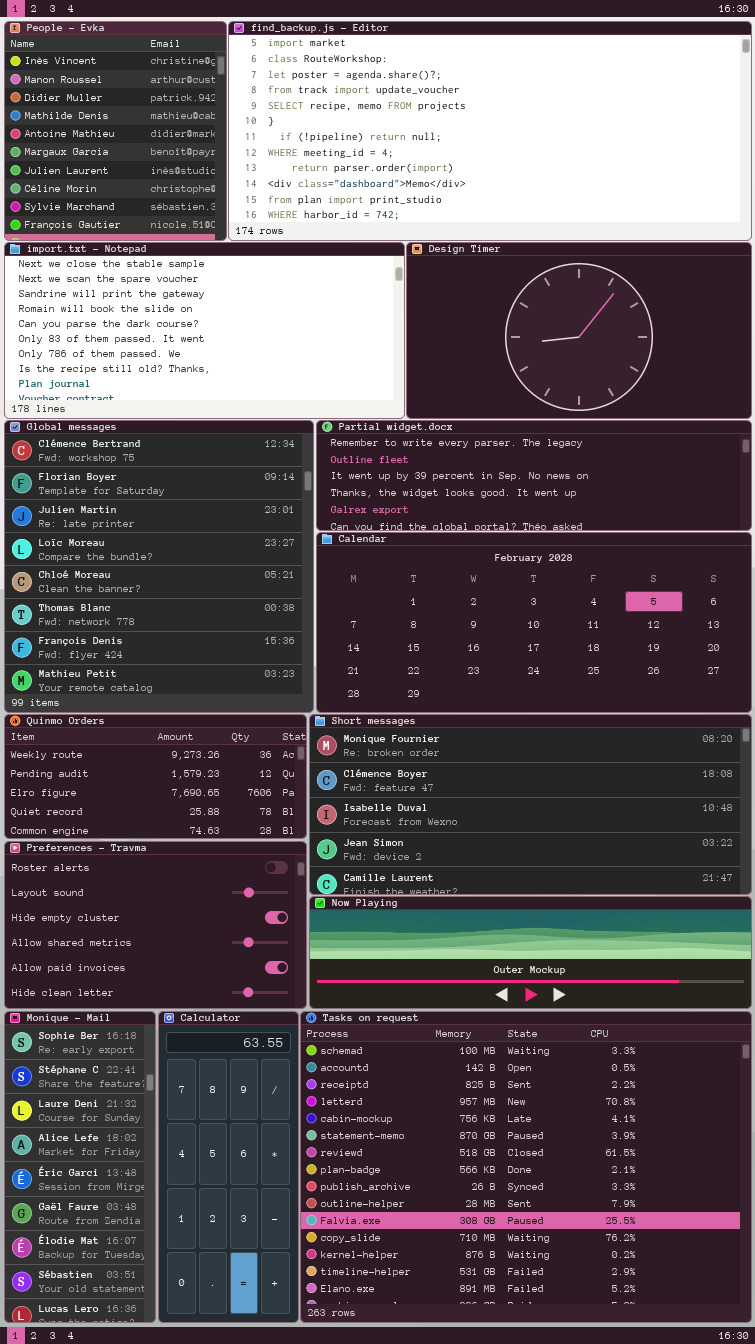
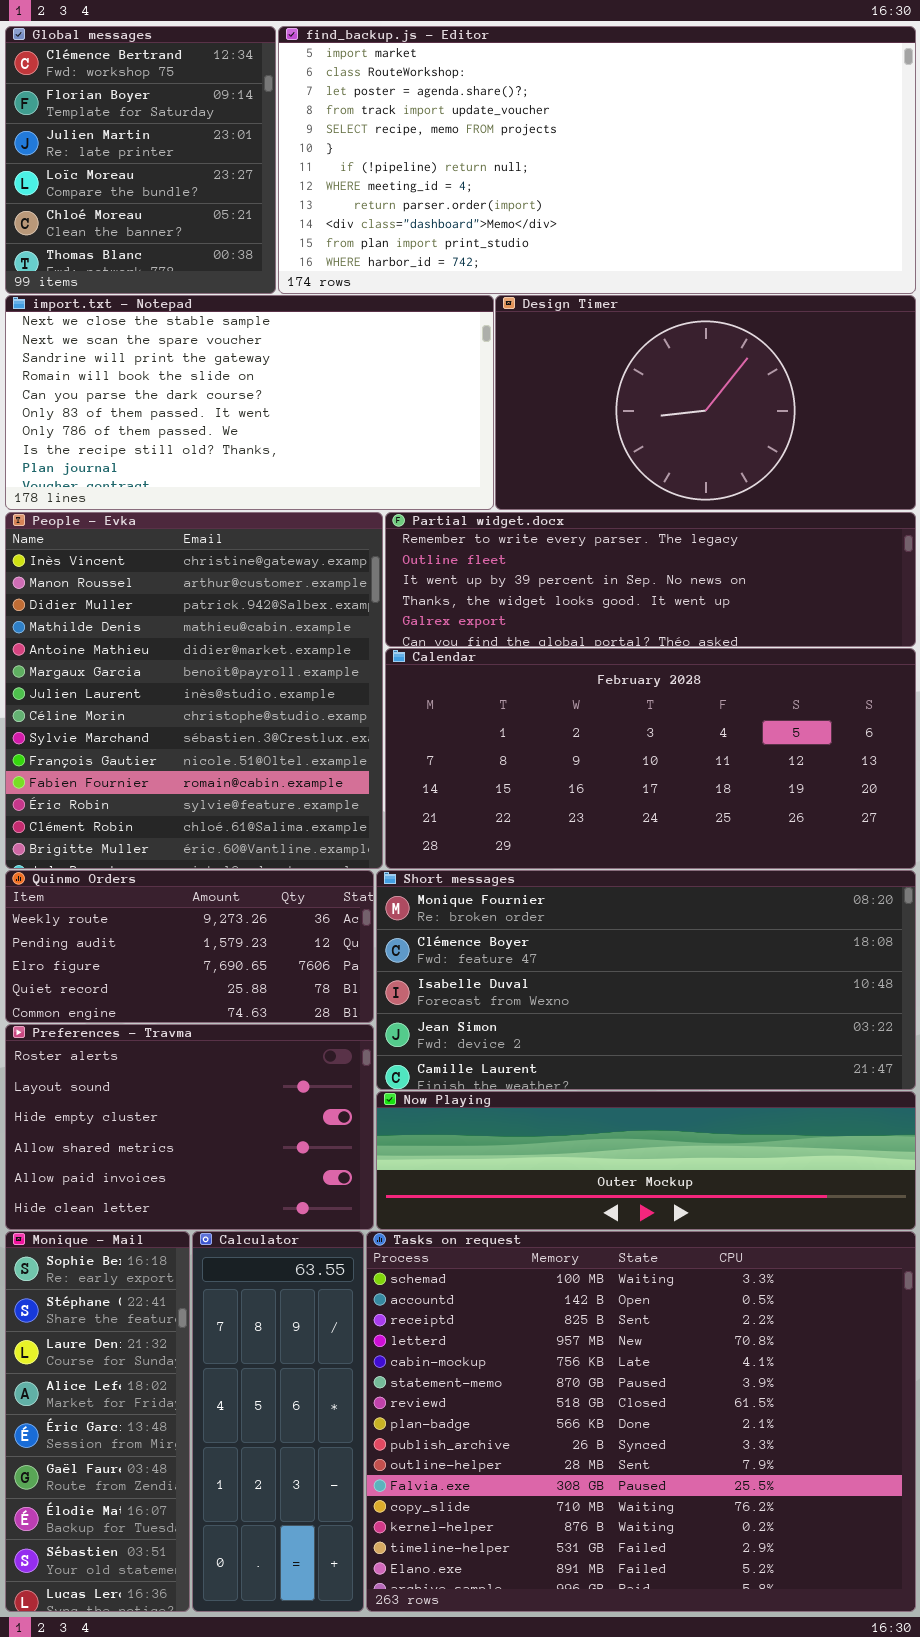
People - Evka: [4,21,227,241] -> [5,512,383,869], moved, resized
Global messages: [4,420,314,713] -> [5,26,276,294], moved, resized

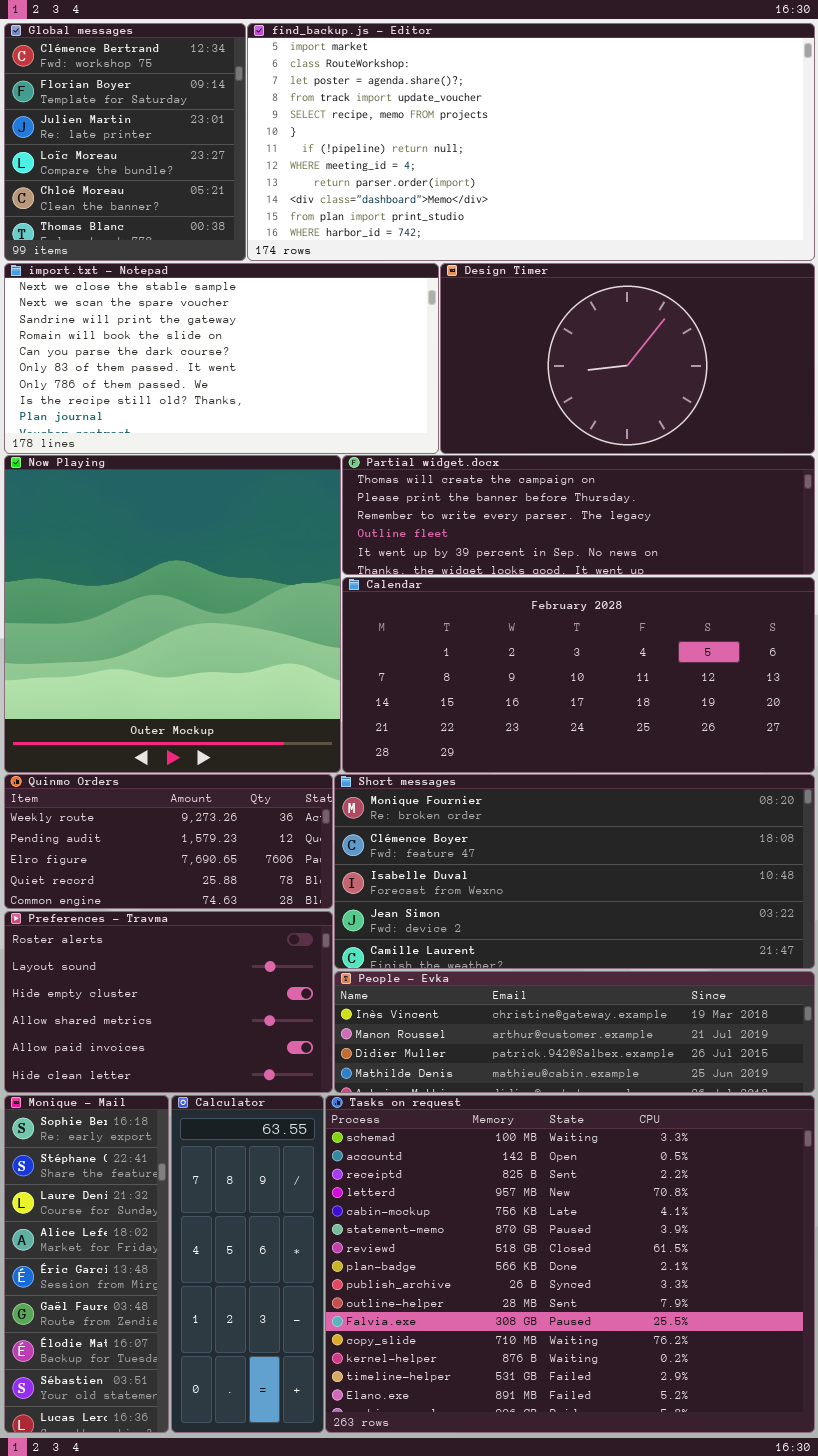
People - Evka: [5,512,383,869] -> [334,971,815,1093], moved, resized
Partial widget.docx: [385,512,916,647] -> [342,455,815,575], scrolled up 2 rows
Now Playing: [376,1091,916,1230] -> [4,455,341,773], moved, resized

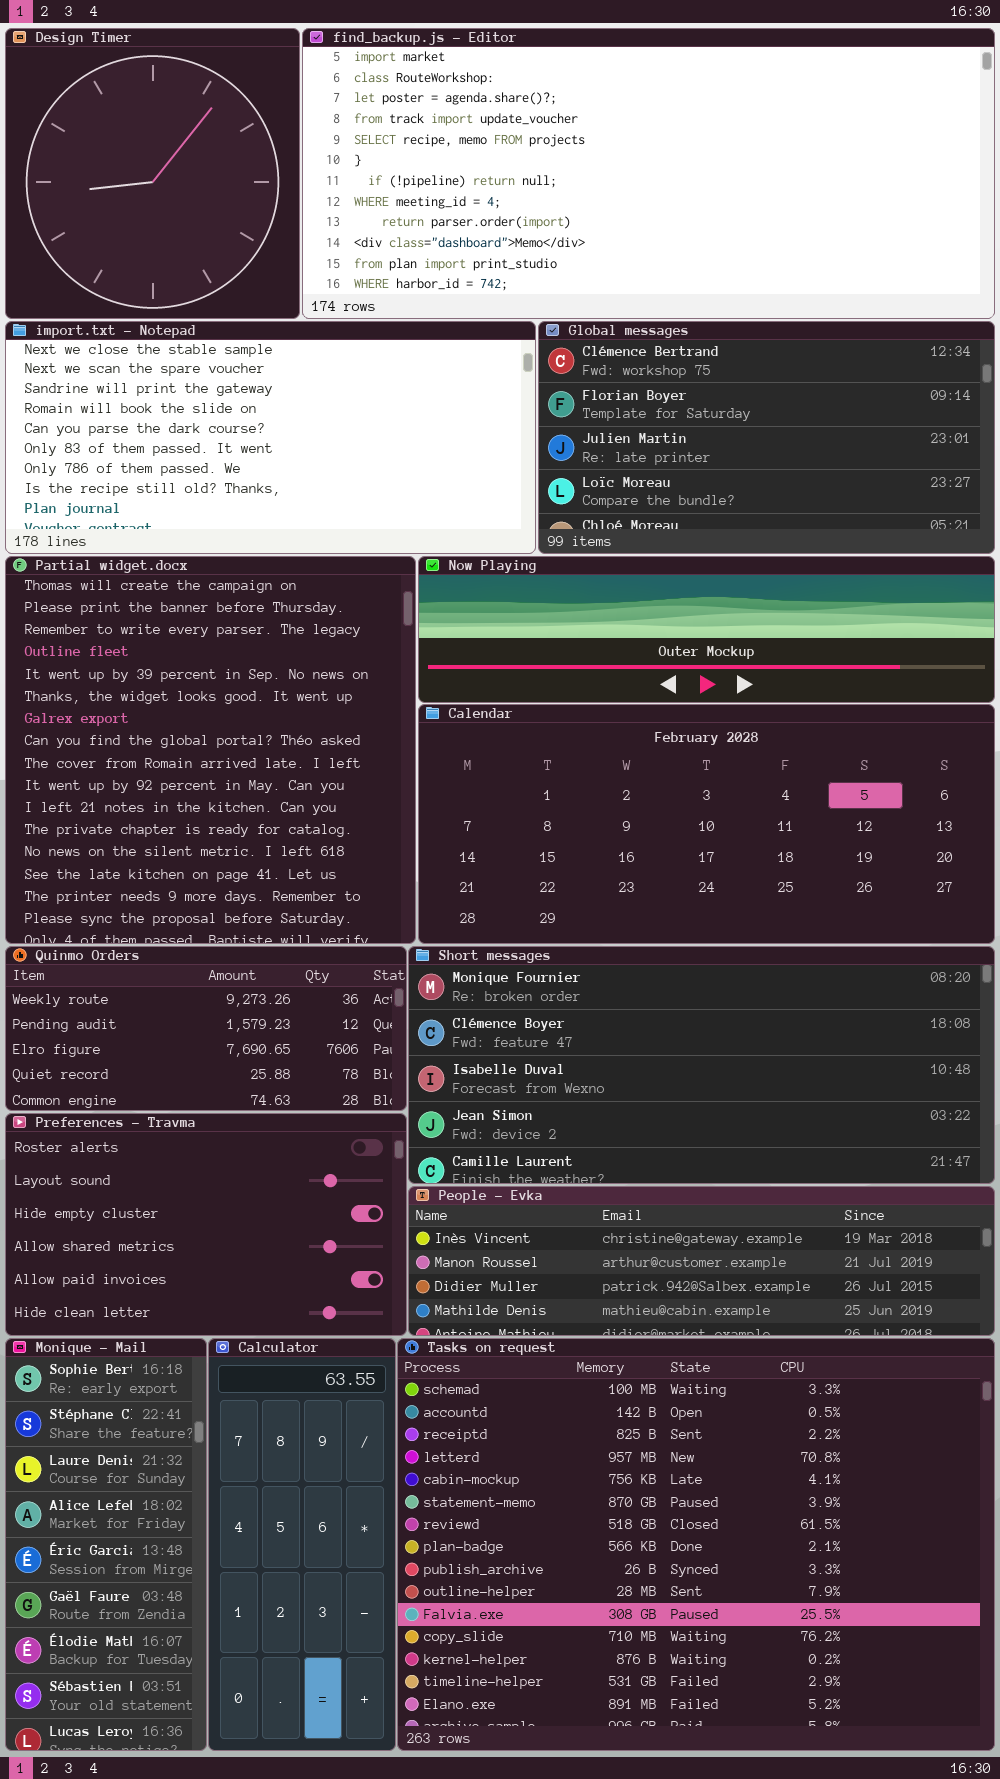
Global messages: [4,23,246,261] -> [538,321,995,554], moved, resized
Design Timer: [440,263,815,454] -> [5,28,300,319], moved, resized
Now Playing: [4,455,341,773] -> [418,556,995,703], moved, resized
Partial widget.docx: [342,455,815,575] -> [5,556,416,944], moved, resized

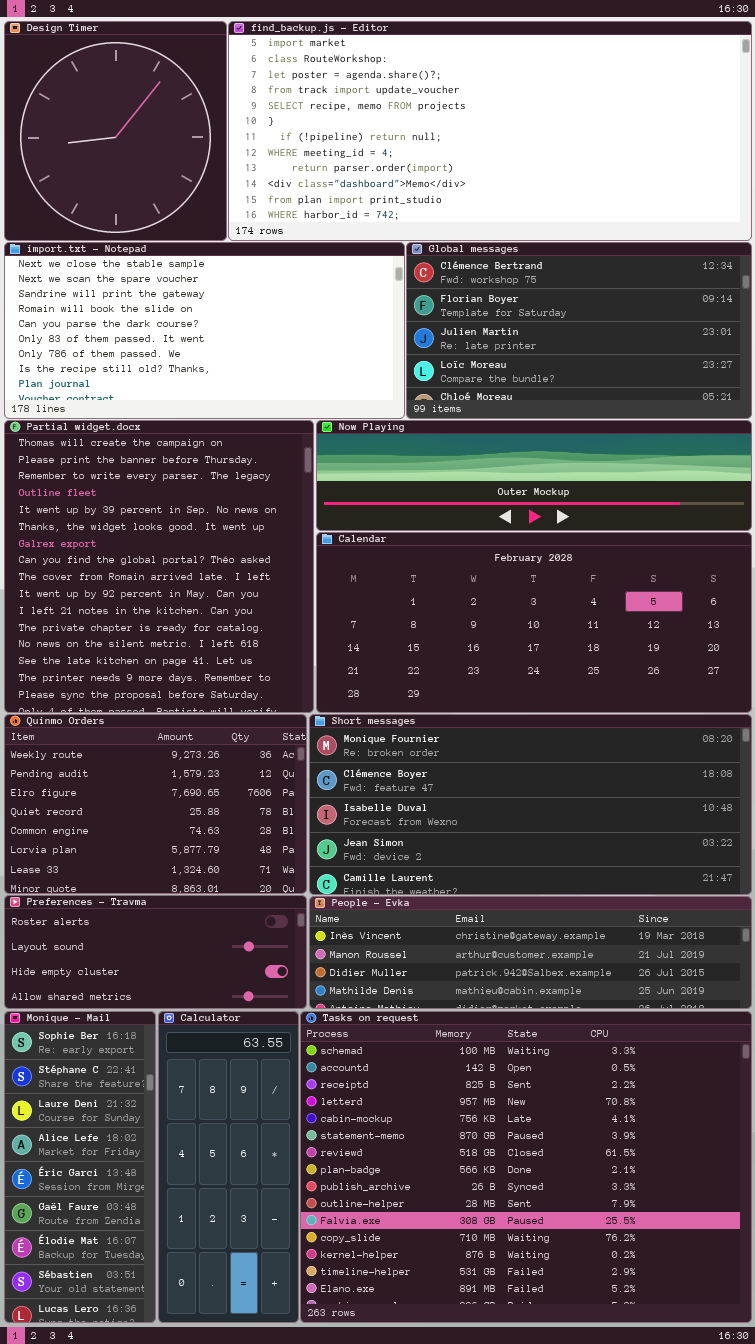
Quinmo Orders: [5,946,407,1111] -> [4,714,307,894], resized
Preferences - Travma: [5,1113,407,1336] -> [4,895,307,1009], resized

